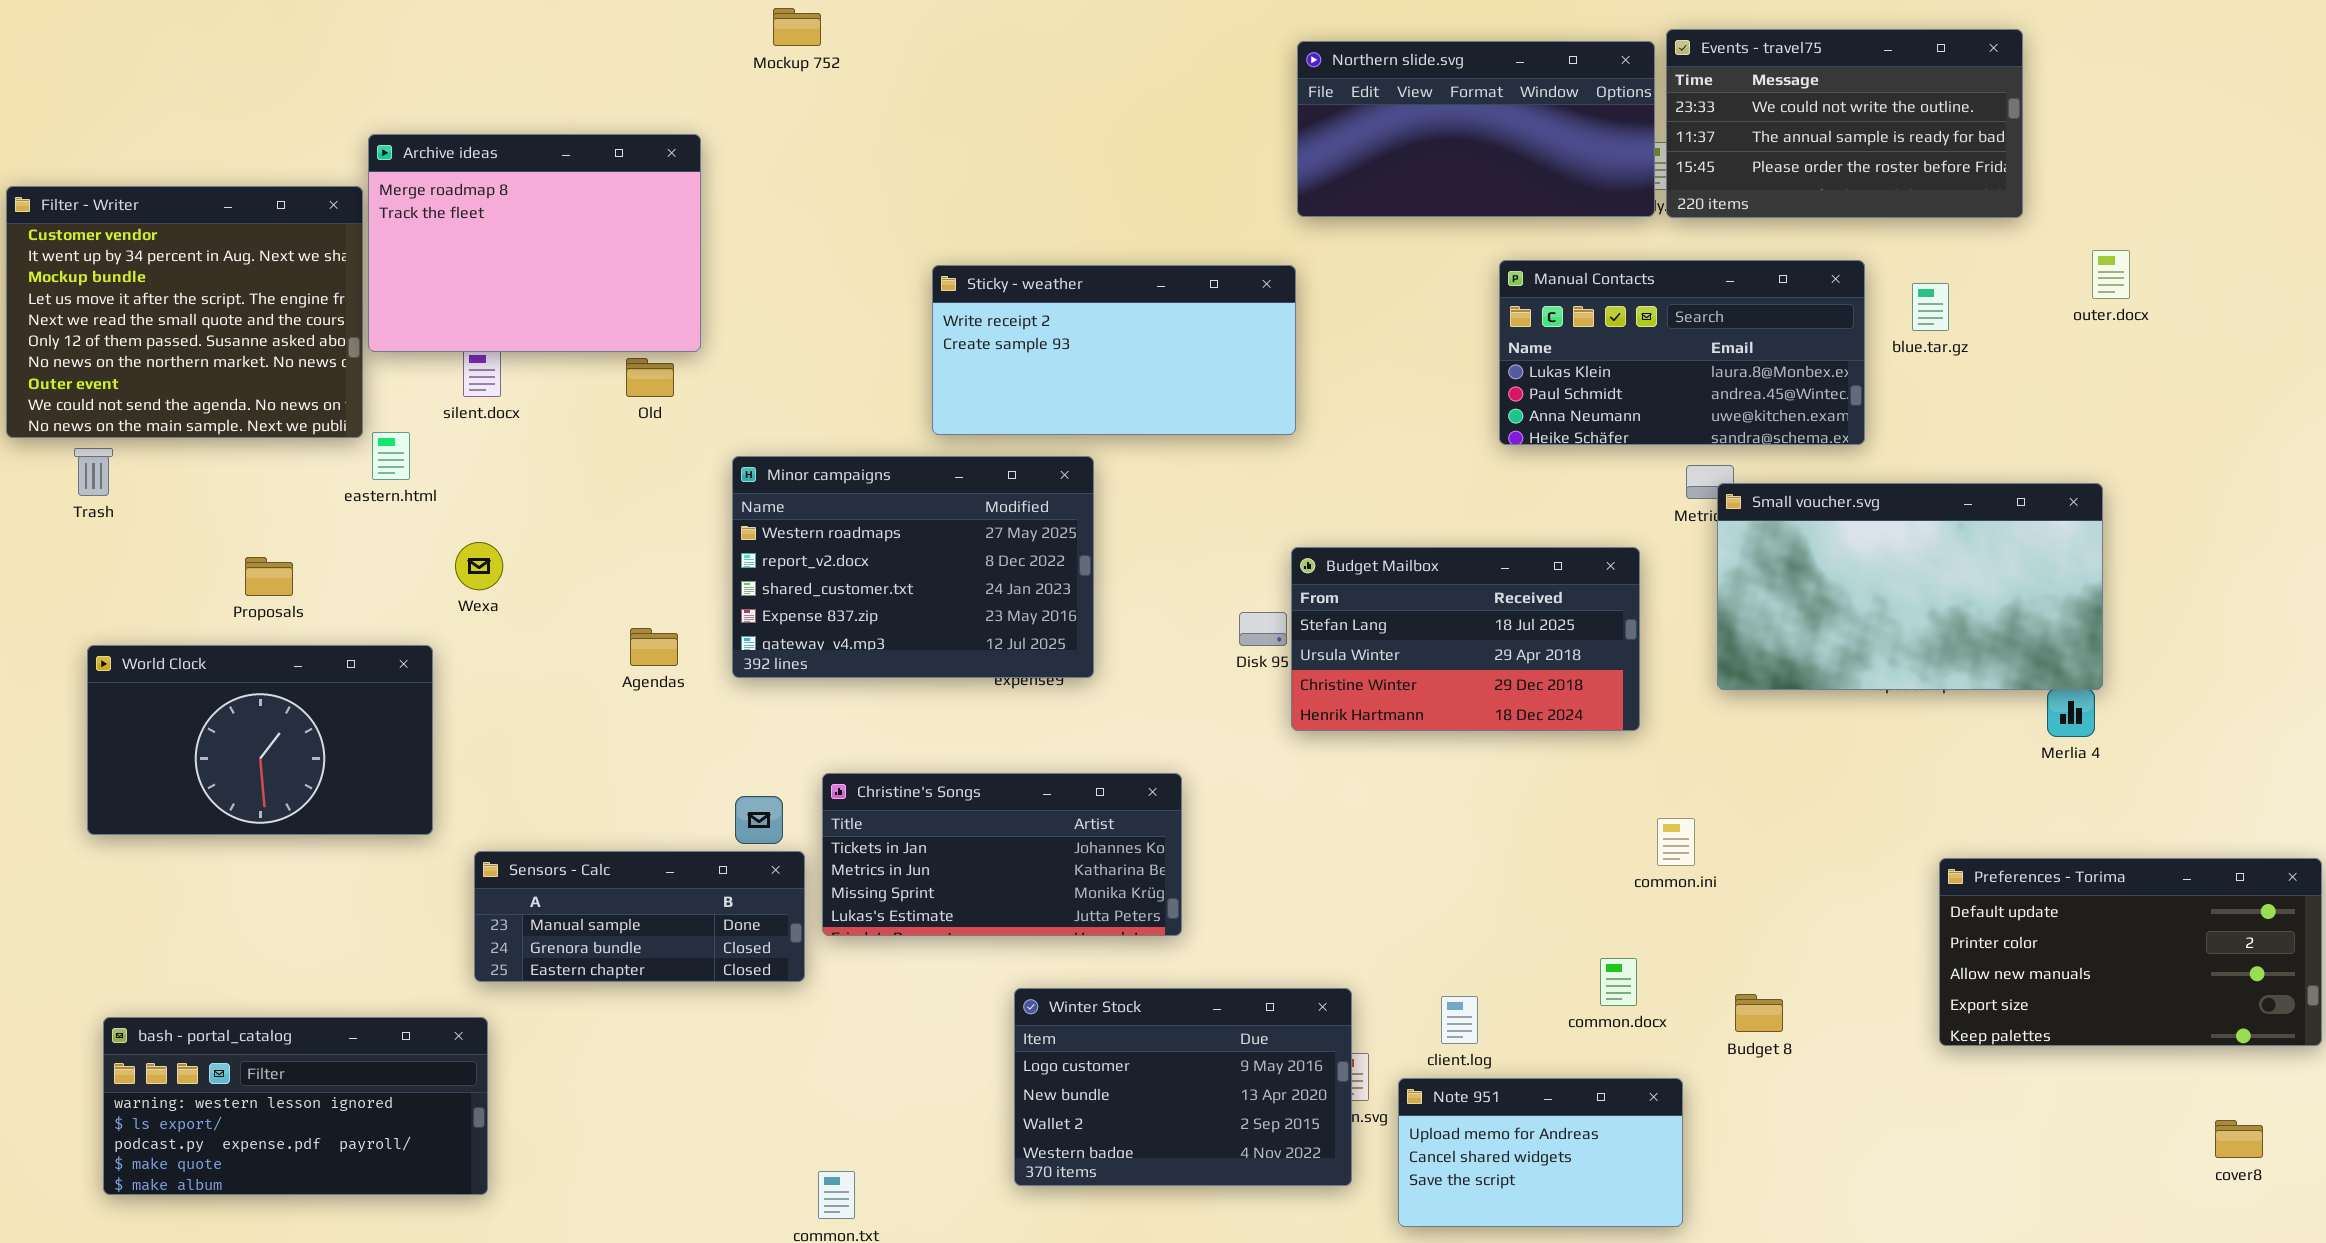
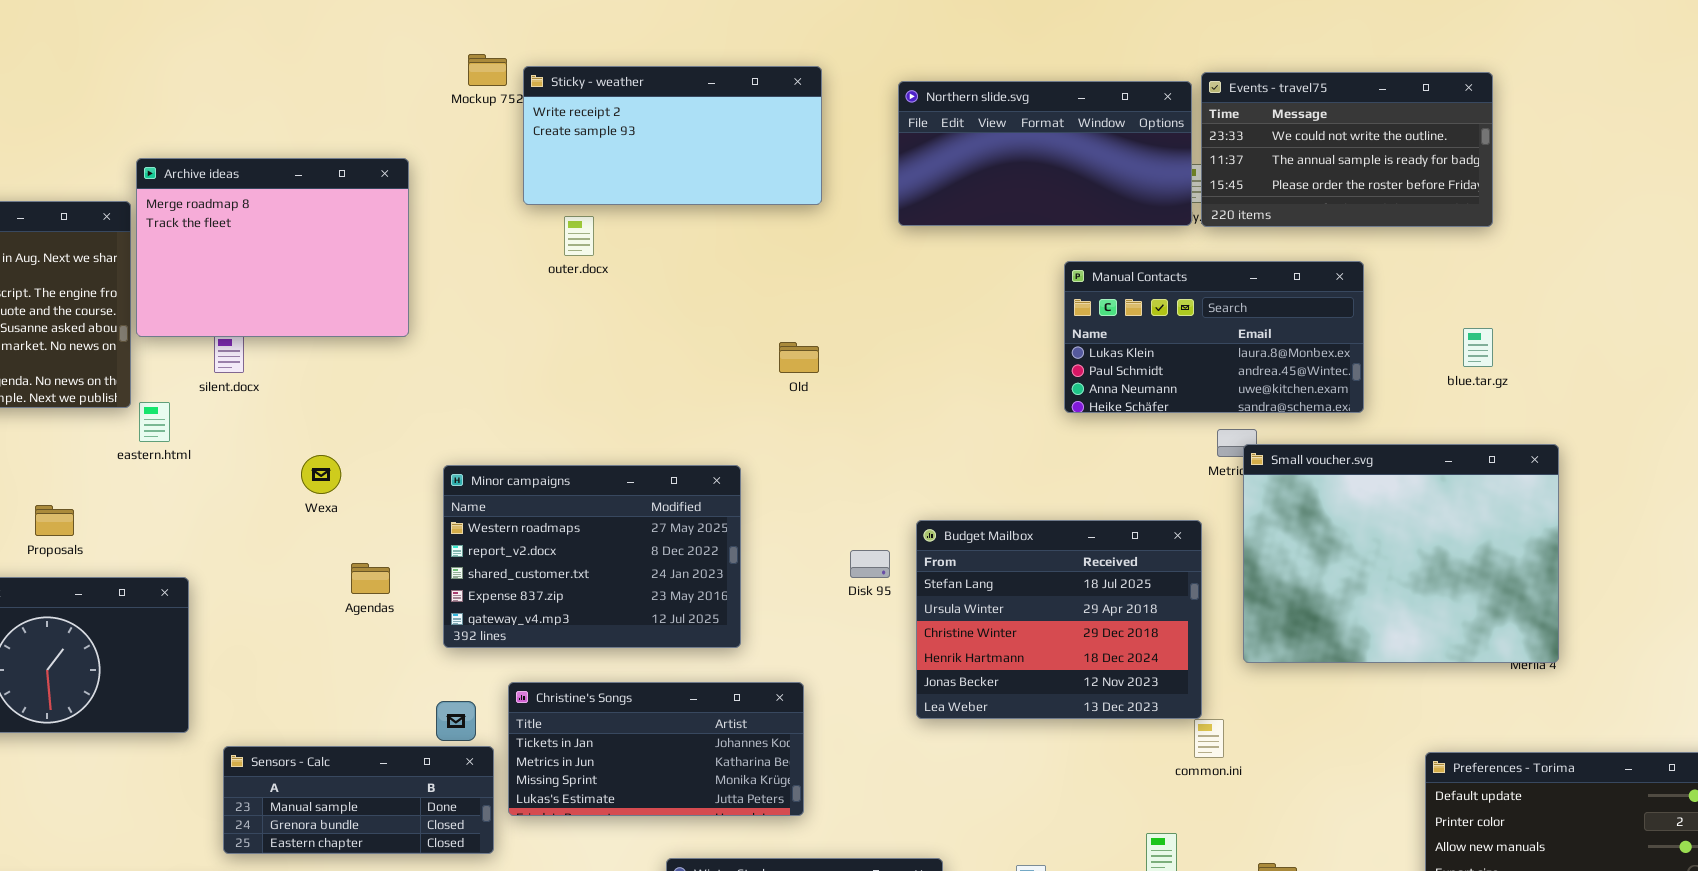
outer.docx: [2092,250,2130,299] -> [564,216,594,256], moved
Sticky - weather: [932,265,1296,435] -> [523,66,822,205], moved
blue.tar.gz: [1912,283,1949,331] -> [1463,328,1493,367], moved
Old: [626,358,674,397] -> [779,342,819,373], moved
Minor campaigns: [732,456,1094,678] -> [443,465,741,648], moved
Small voucher.svg: [1717,483,2103,690] -> [1243,444,1559,663], resized
Wexa: [455,542,503,590] -> [301,455,341,494], moved
Budget Mailbox: [1291,547,1640,731] -> [916,520,1202,719], moved, resized

